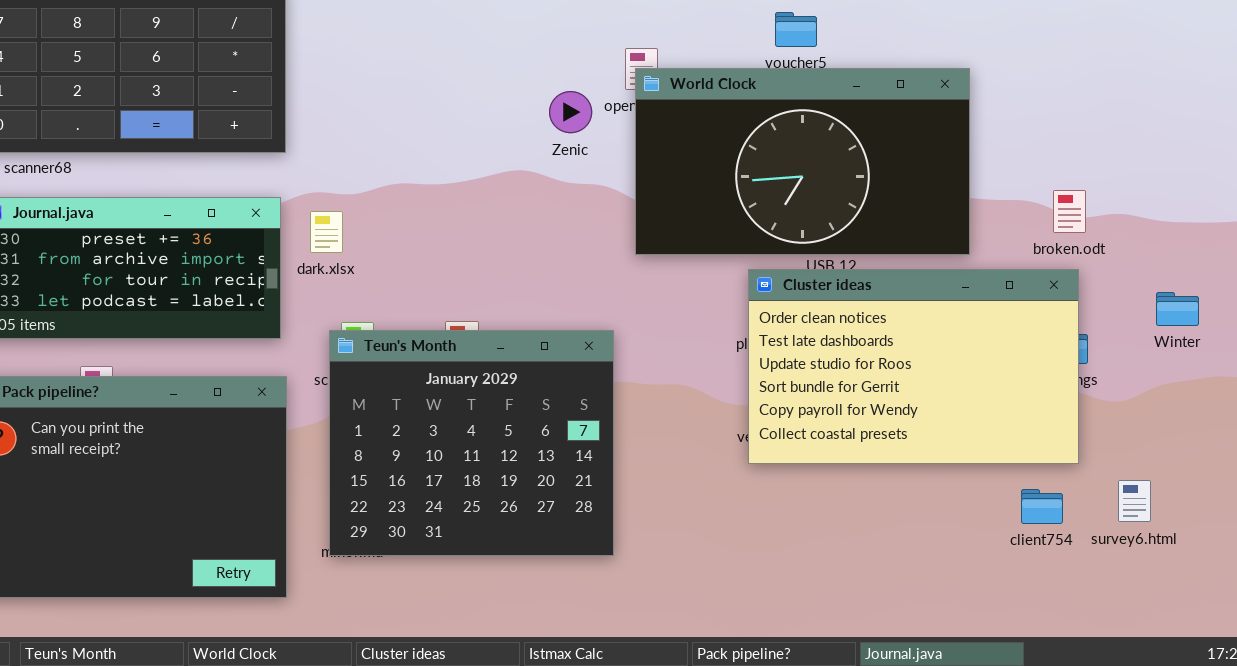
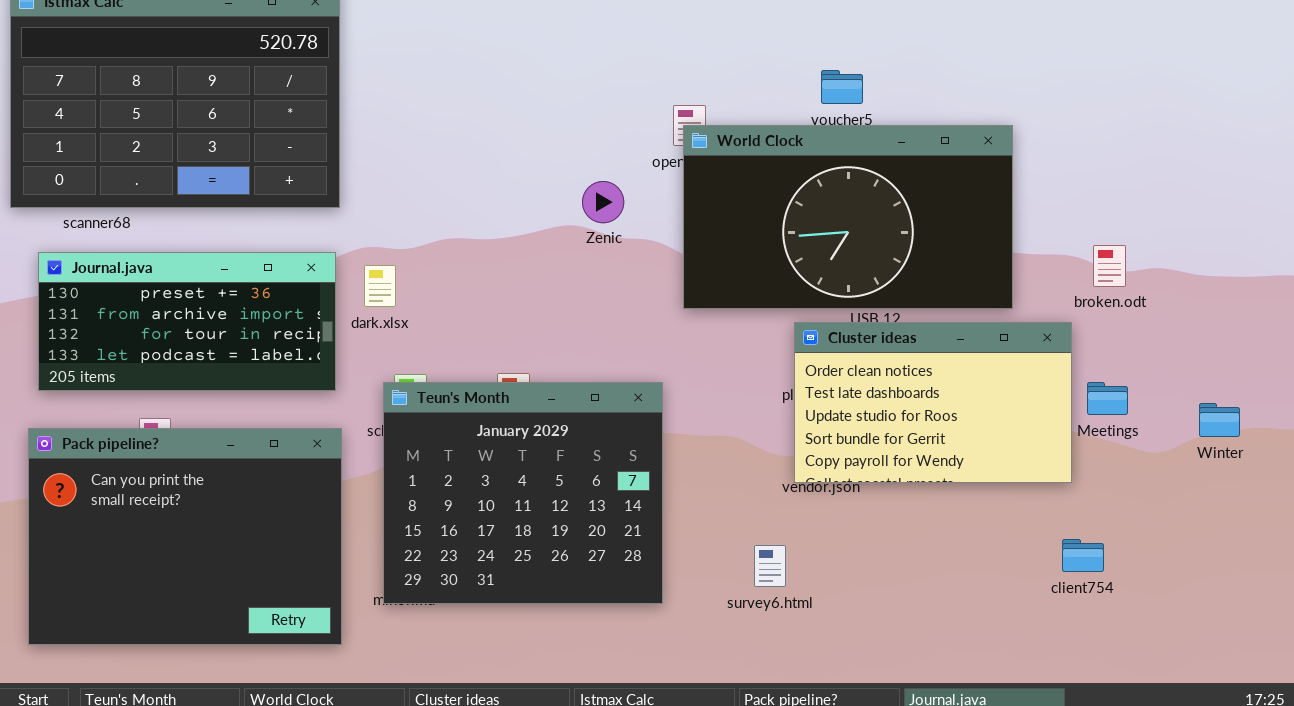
Zenic: [549,91,592,133] -> [582,181,624,223], moved
Cluster ideas: [748,269,1079,464] -> [794,322,1072,483], resized
Winter: [1156,292,1199,326] -> [1199,403,1240,437], moved
survey6.html: [1118,480,1151,522] -> [754,545,786,587], moved

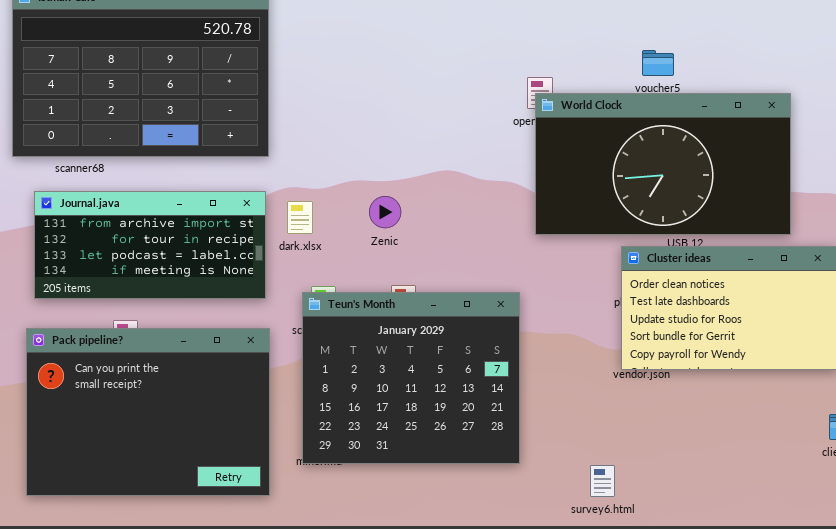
Zenic: [582,181,624,223] -> [369,196,401,228], moved
Journal.java: [38,252,336,391] -> [34,191,266,299], scrolled down 1 row
survey6.html: [754,545,786,587] -> [590,465,615,497], moved

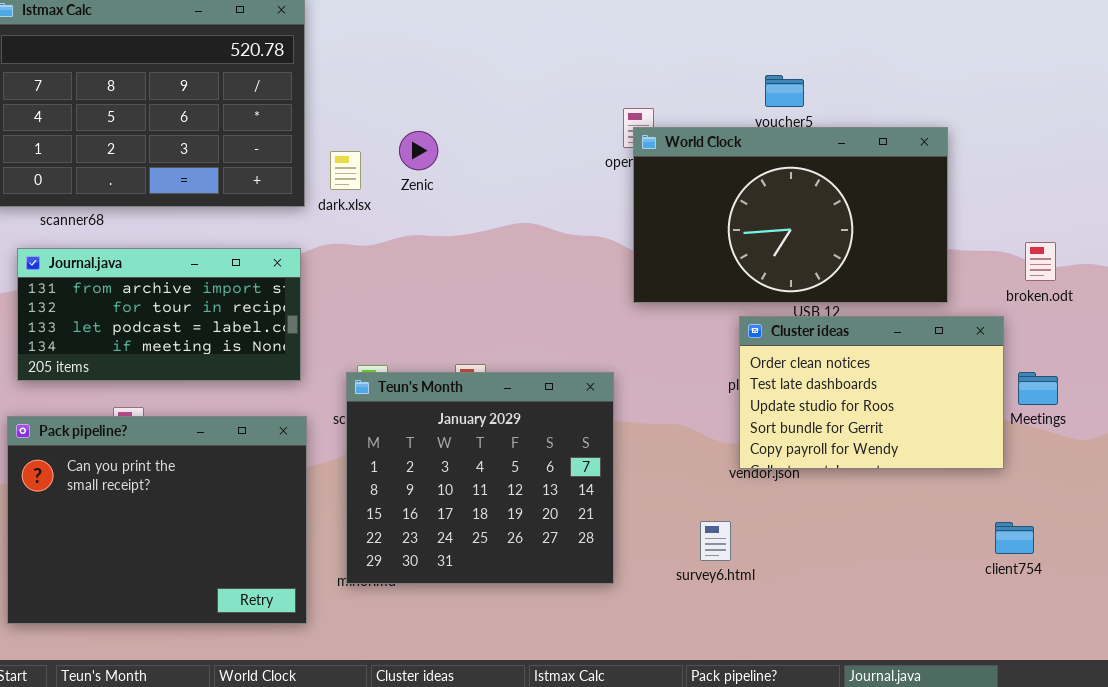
Zenic: [369,196,401,228] -> [399,131,438,170], moved
dark.xlsx: [287,201,313,234] -> [330,151,361,190], moved
survey6.html: [590,465,615,497] -> [700,521,731,561], moved

